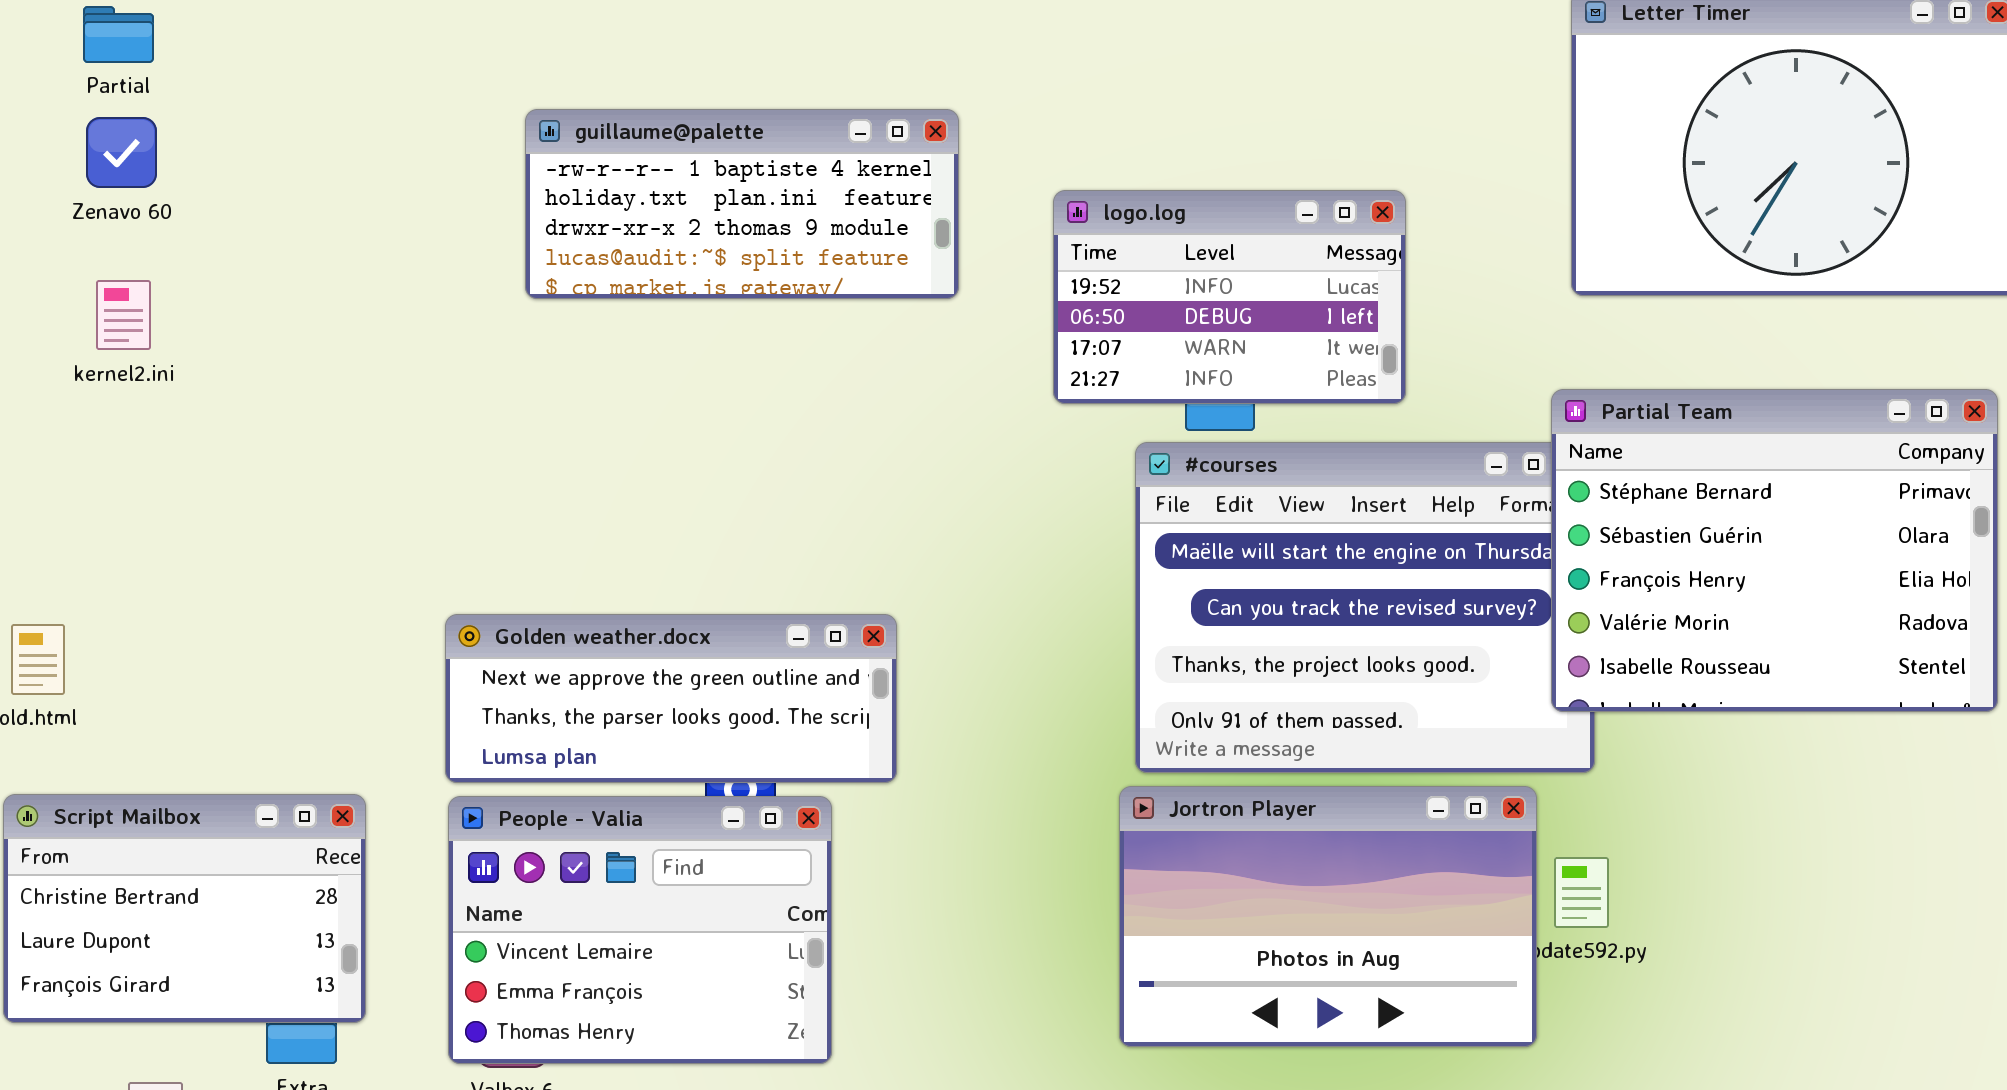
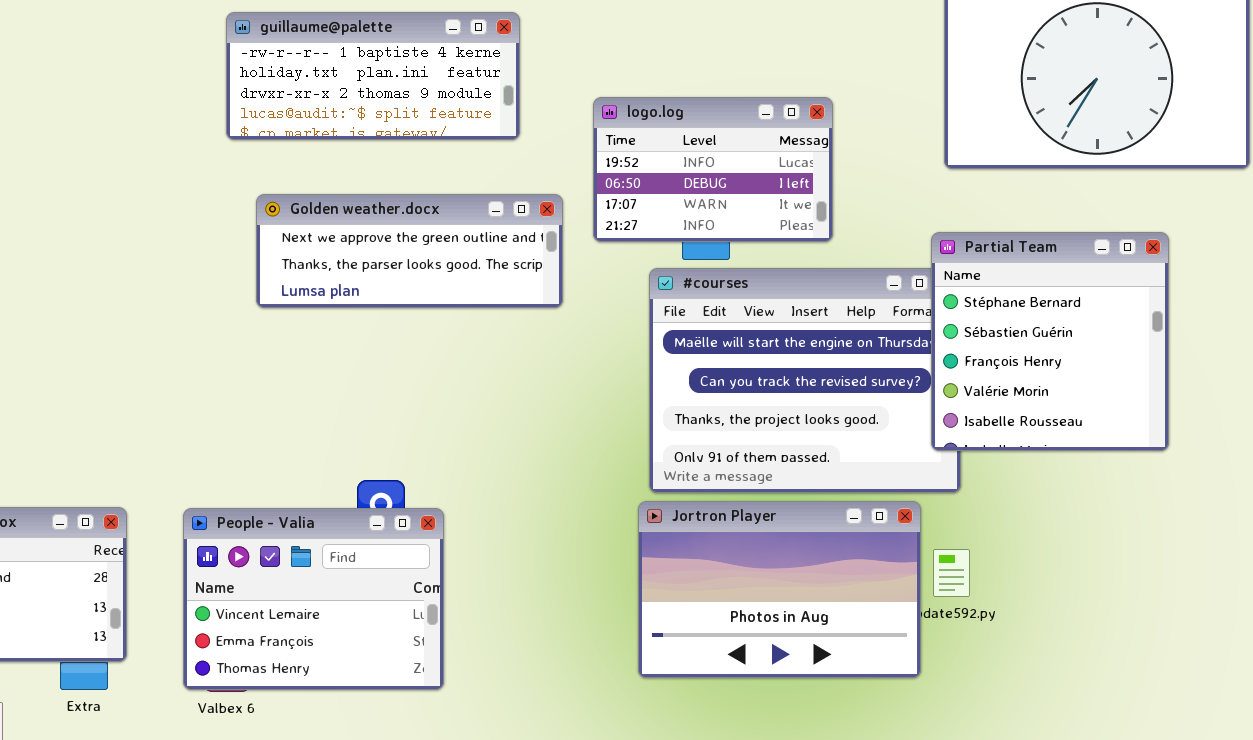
guillaume@palette: [525,109,959,299] -> [226,12,520,140], moved
Partial Team: [1551,389,1998,712] -> [931,232,1169,451], resized
Golden weather.docx: [445,614,897,783] -> [256,194,563,308], moved

